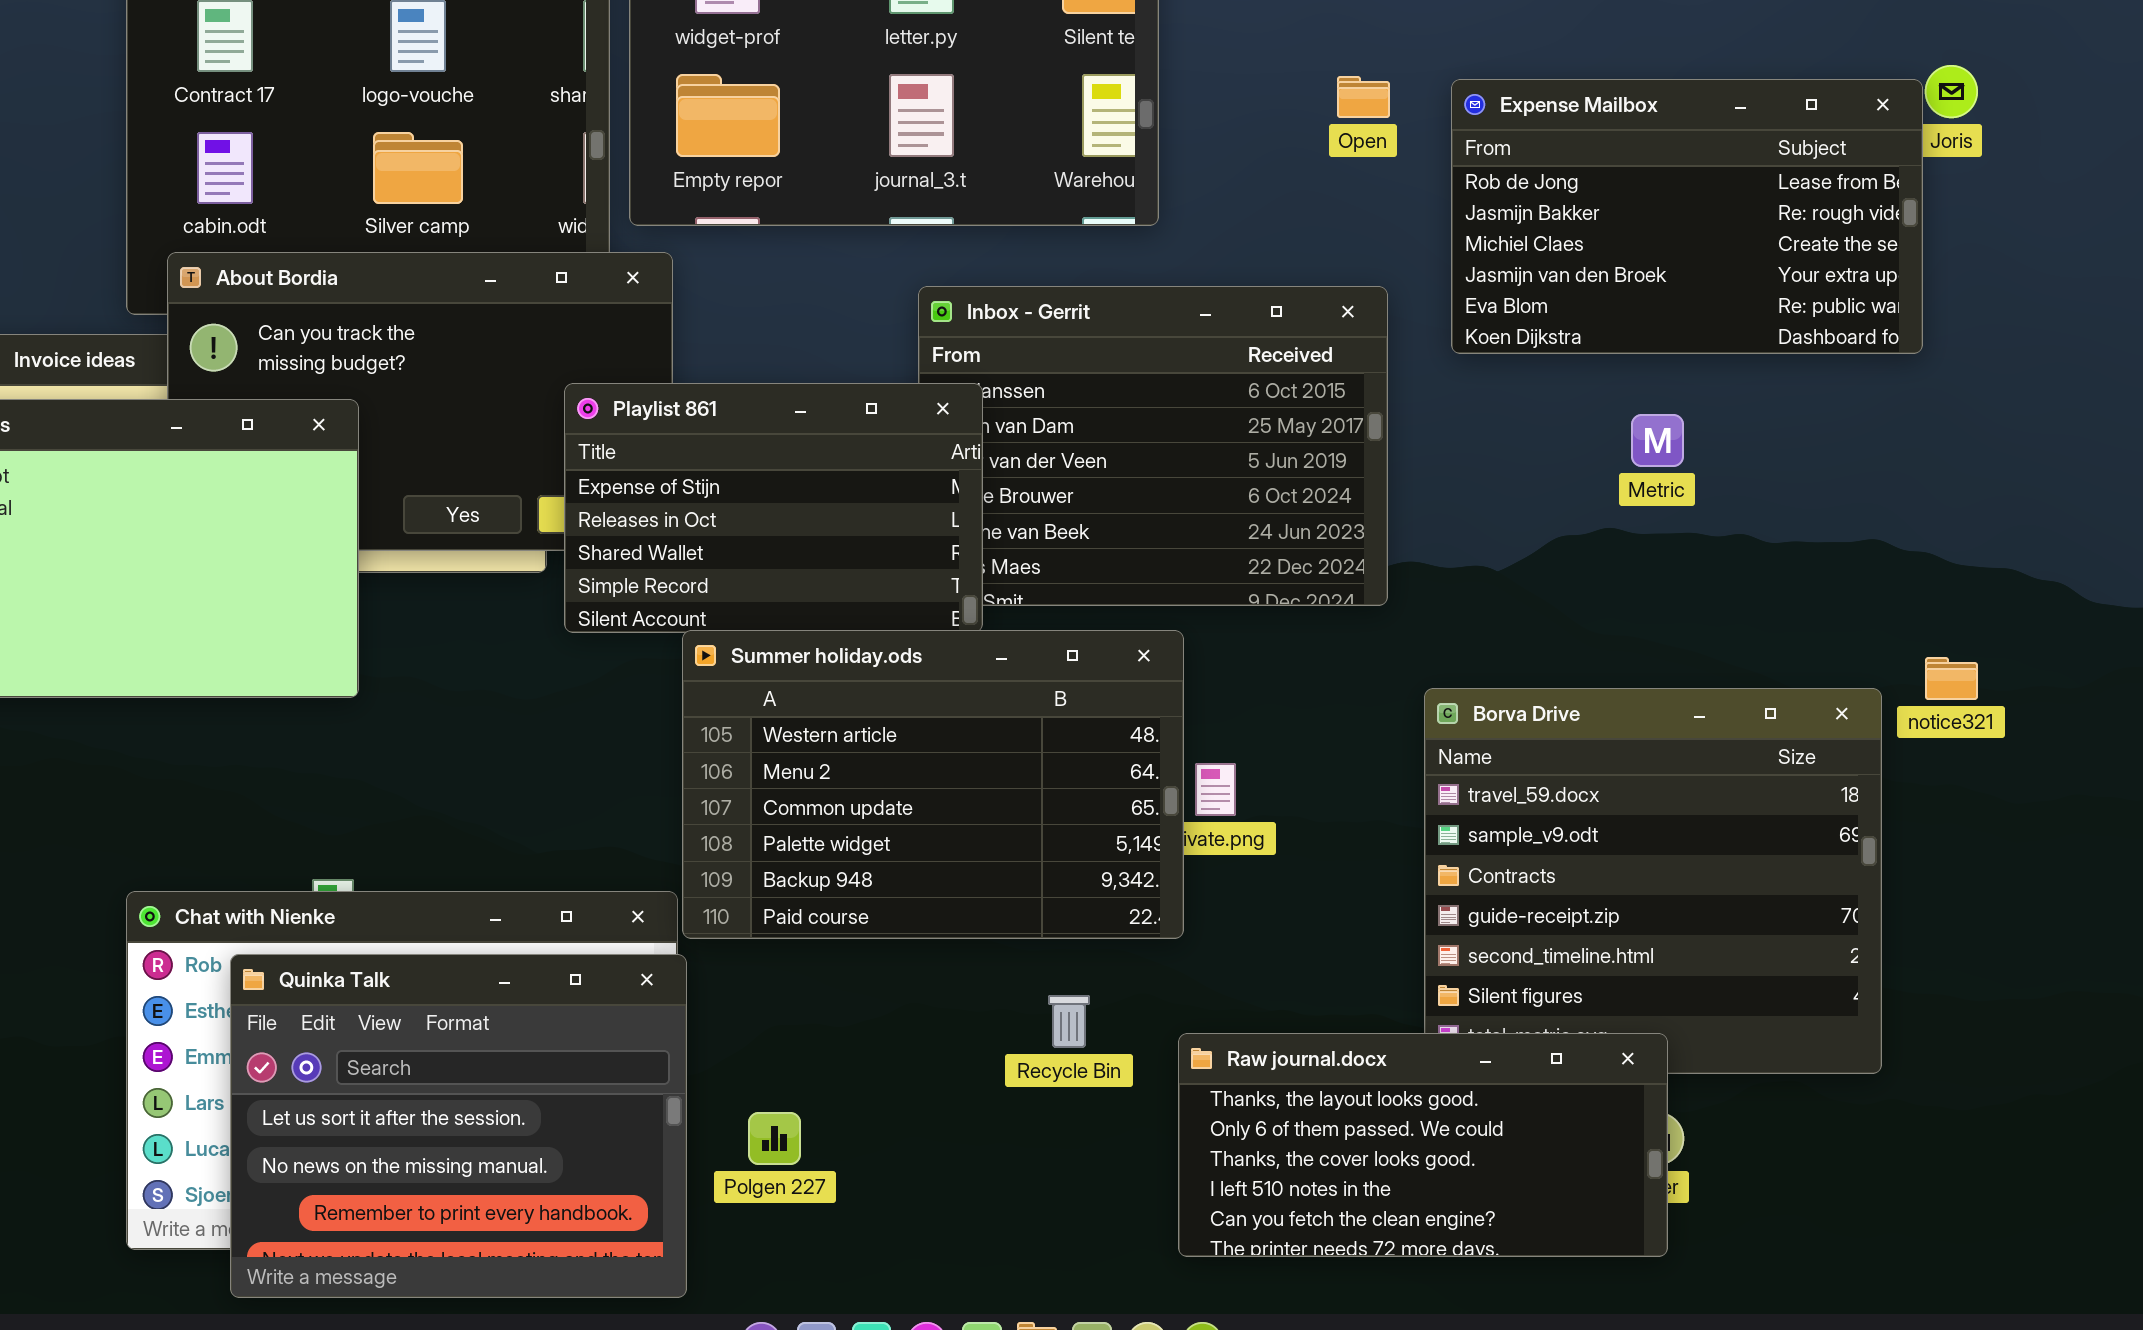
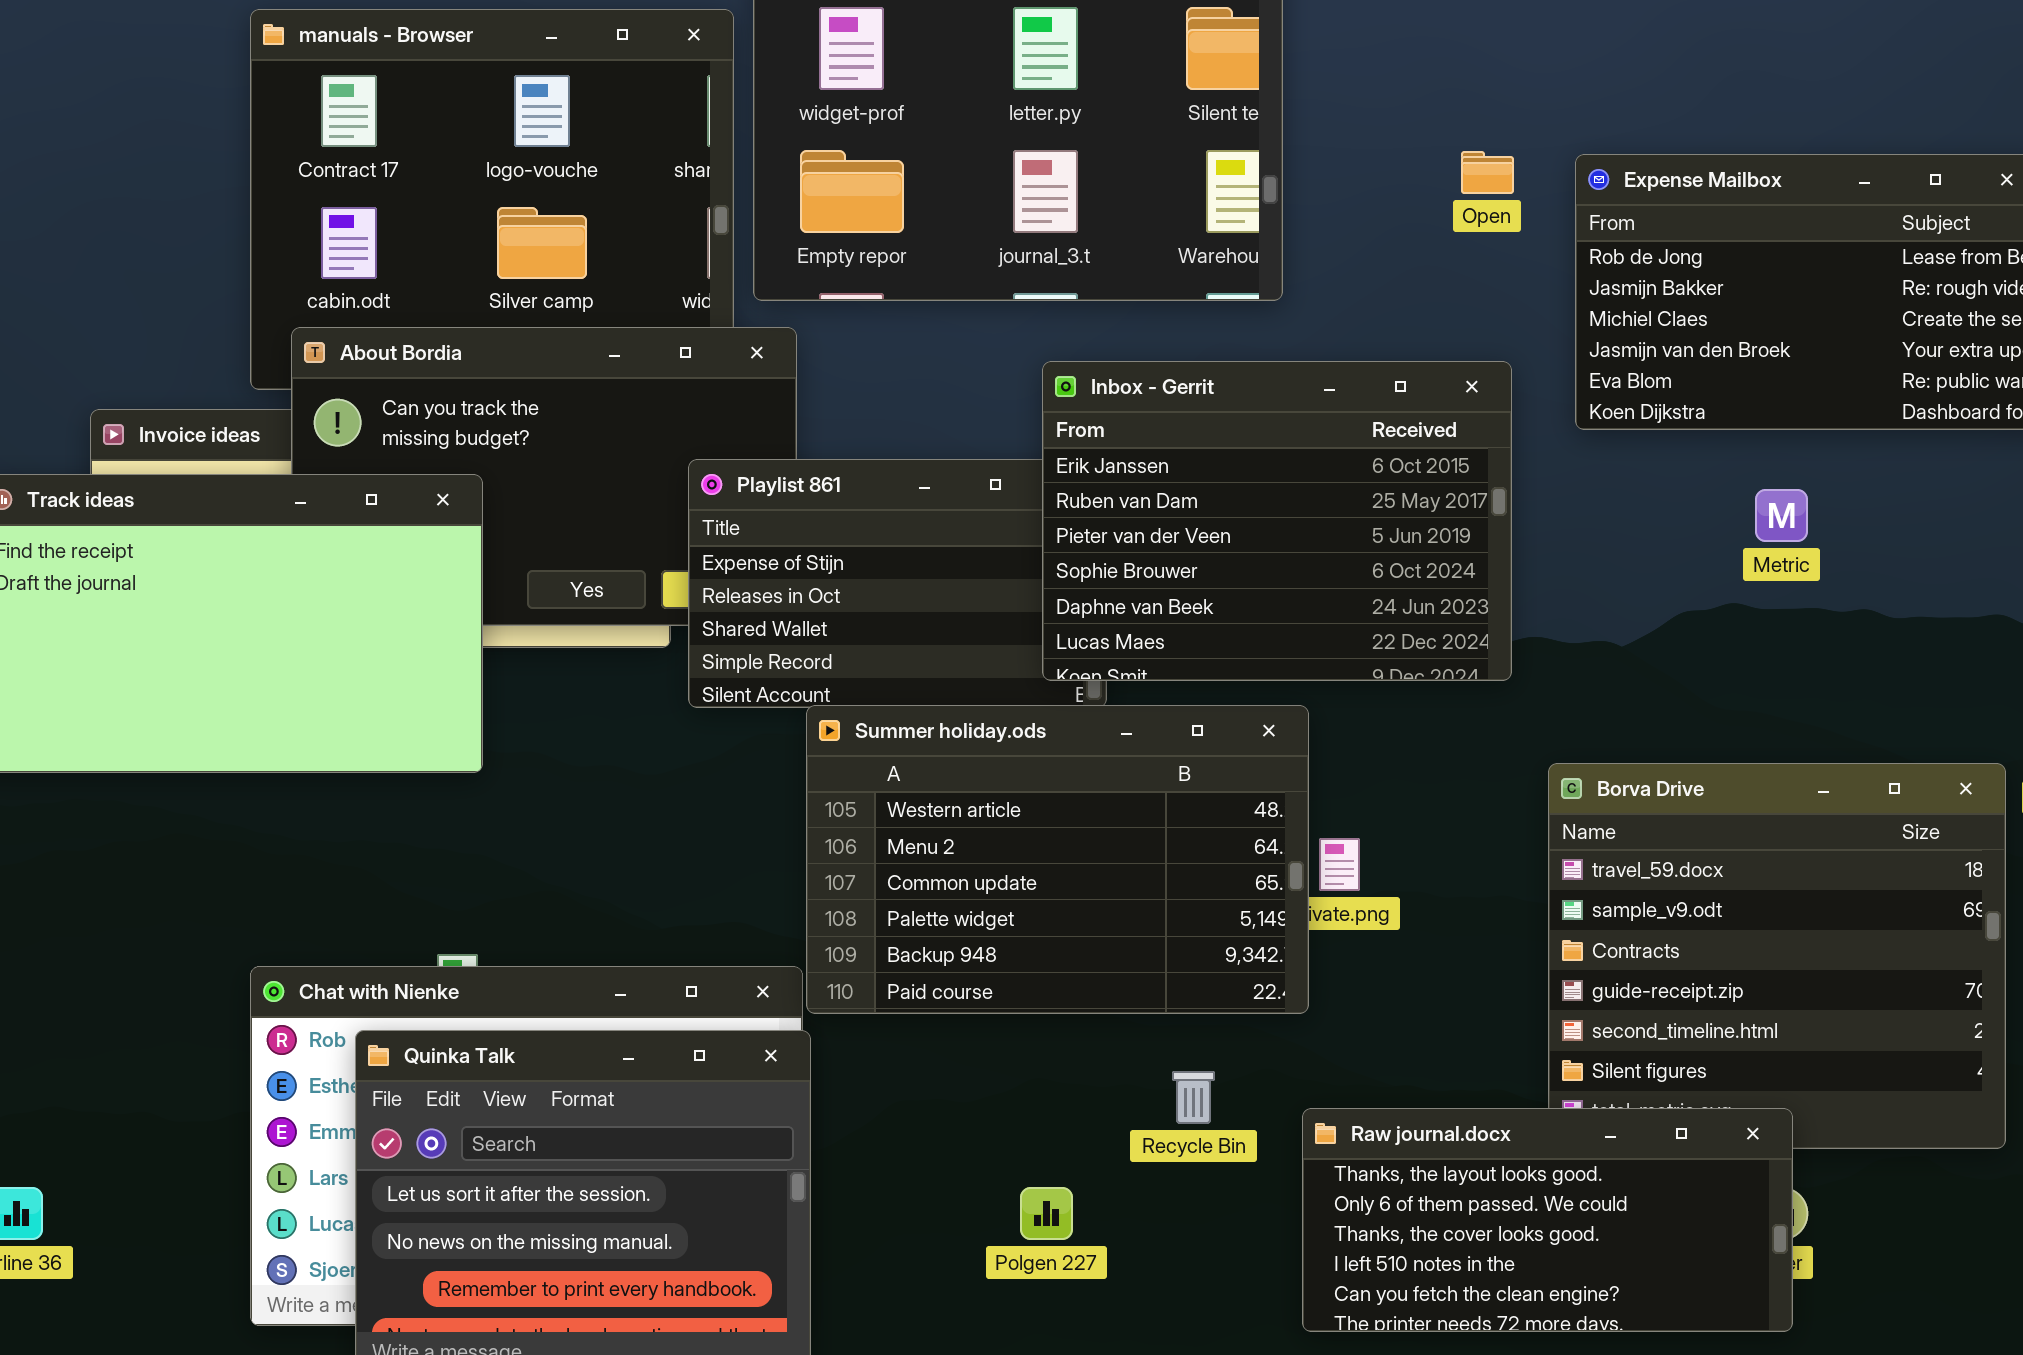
Inbox - Gerrit: [918,286,1388,606] -> [1042,361,1512,681], raised
Polgen 227: [748,1112,801,1165] -> [1020,1187,1073,1240], moved

